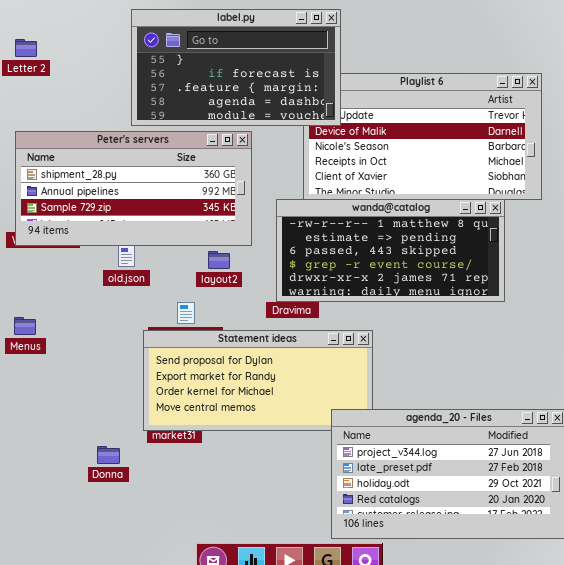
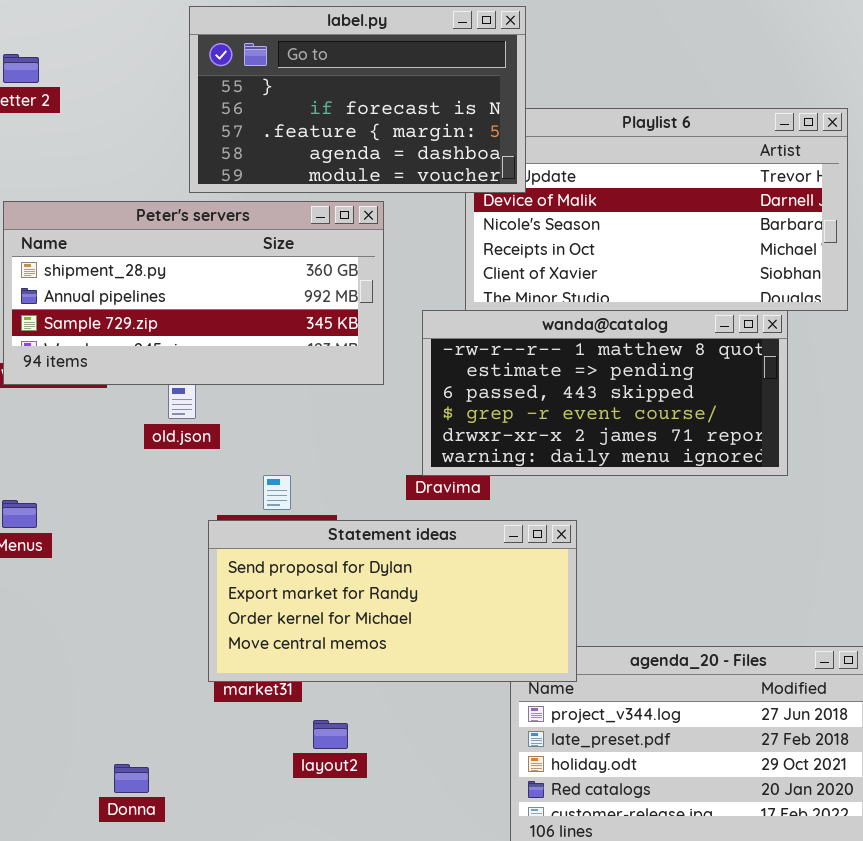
layout2: [208,251,230,269] -> [313,720,348,749], moved
Statement ideas: [143,330,373,431] -> [208,520,577,682], raised
Donna: [97,446,120,464] -> [114,764,149,793], moved

